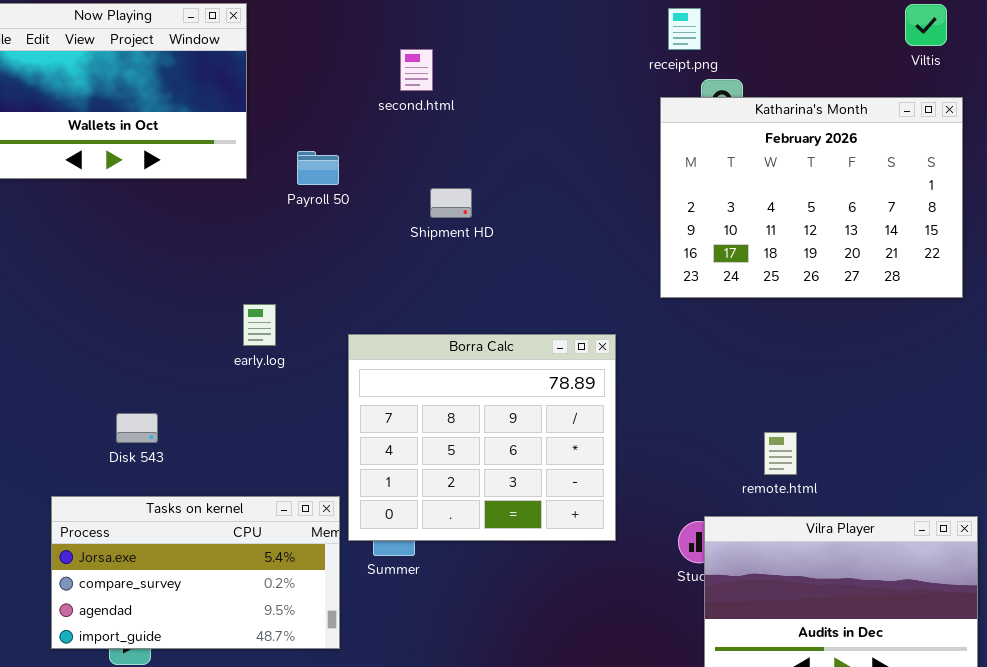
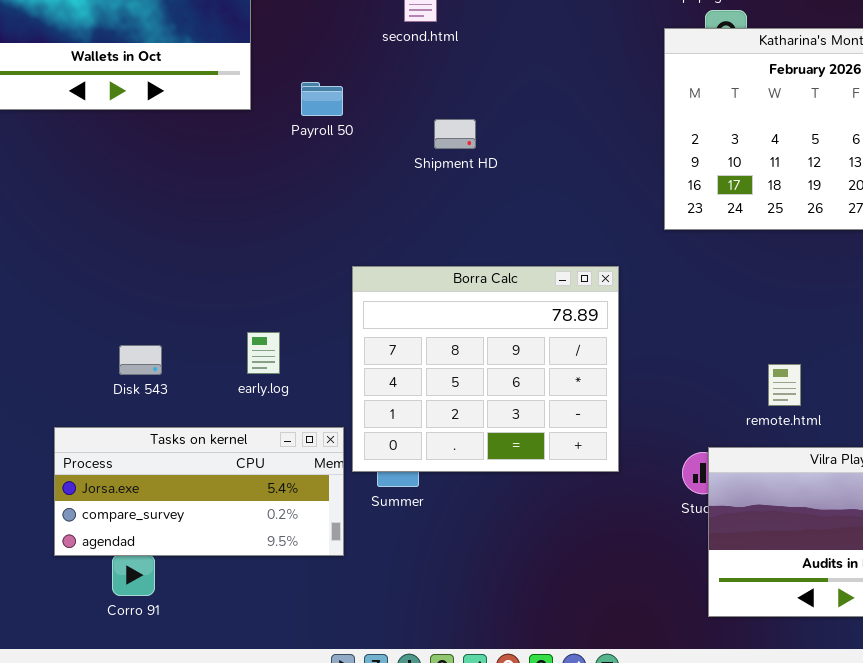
early.log: [243,304,276,346] -> [247,332,280,374], moved
Tasks on kernel: [51,496,340,649] -> [54,427,344,556], resized

